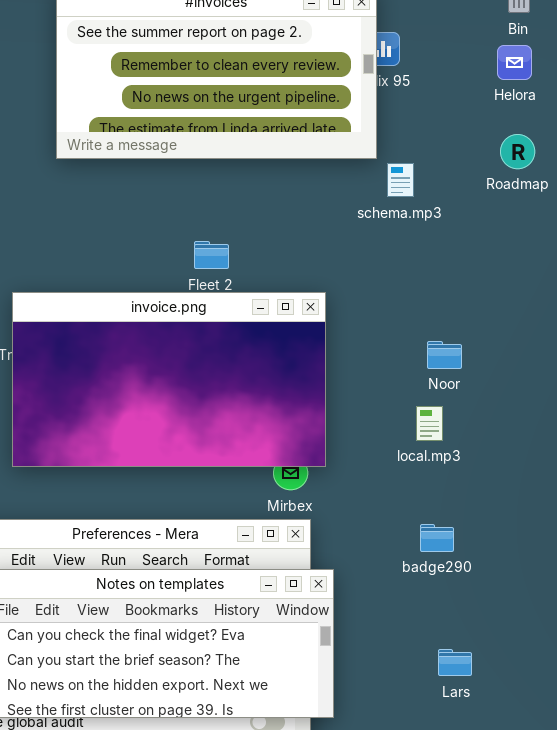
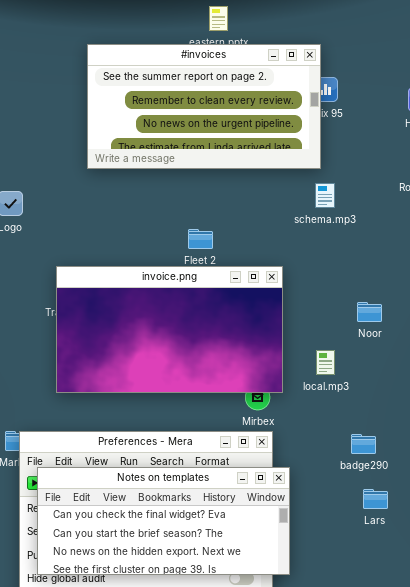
schema.mp3: [387,163,414,197] -> [315,183,335,208], moved
local.mp3: [416,406,443,441] -> [316,350,335,375], moved
Lars: [438,649,472,676] -> [363,489,388,509], moved

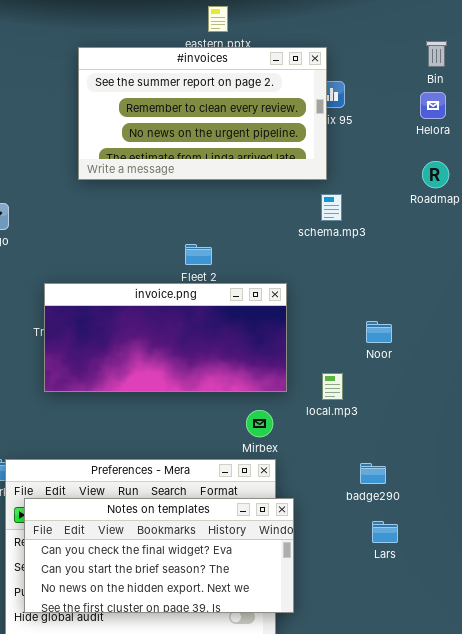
invoice.png: [56,266,283,393] -> [44,283,287,392], resized

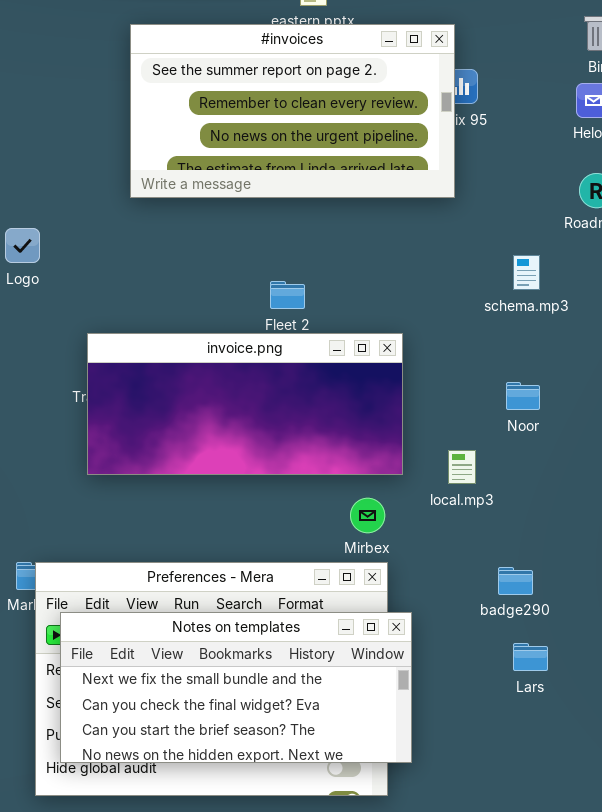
schema.mp3: [321,194,342,221] -> [513,255,540,290], moved
Notes on templates: [24,498,294,613] -> [60,612,412,763], scrolled up 1 row

